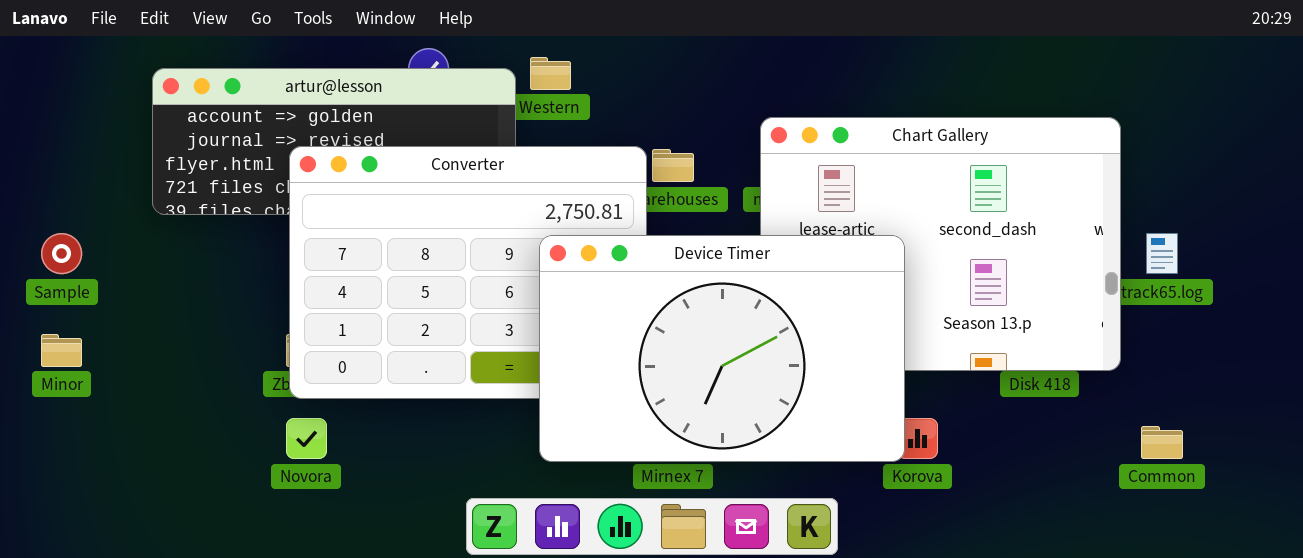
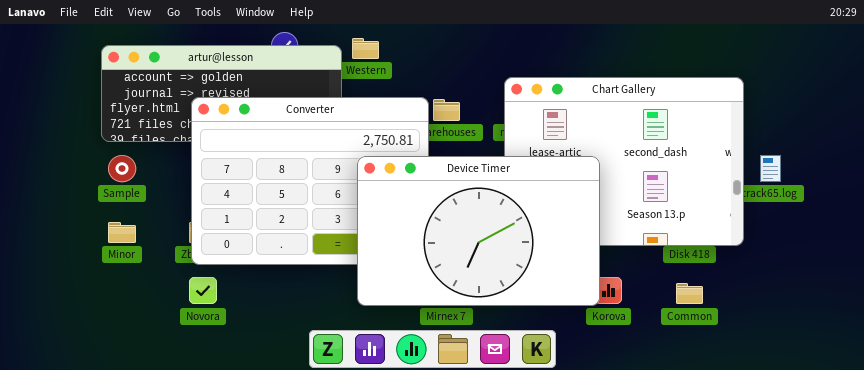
Sample: [41,233,82,274] -> [108,155,136,182], moved
Minor: [41,334,82,367] -> [108,222,136,243], moved
Common: [1141,426,1183,459] -> [676,283,703,304], moved

